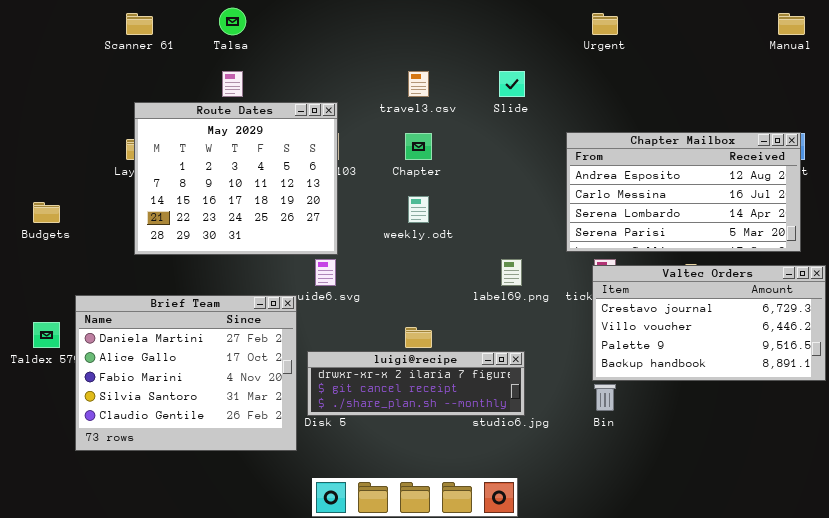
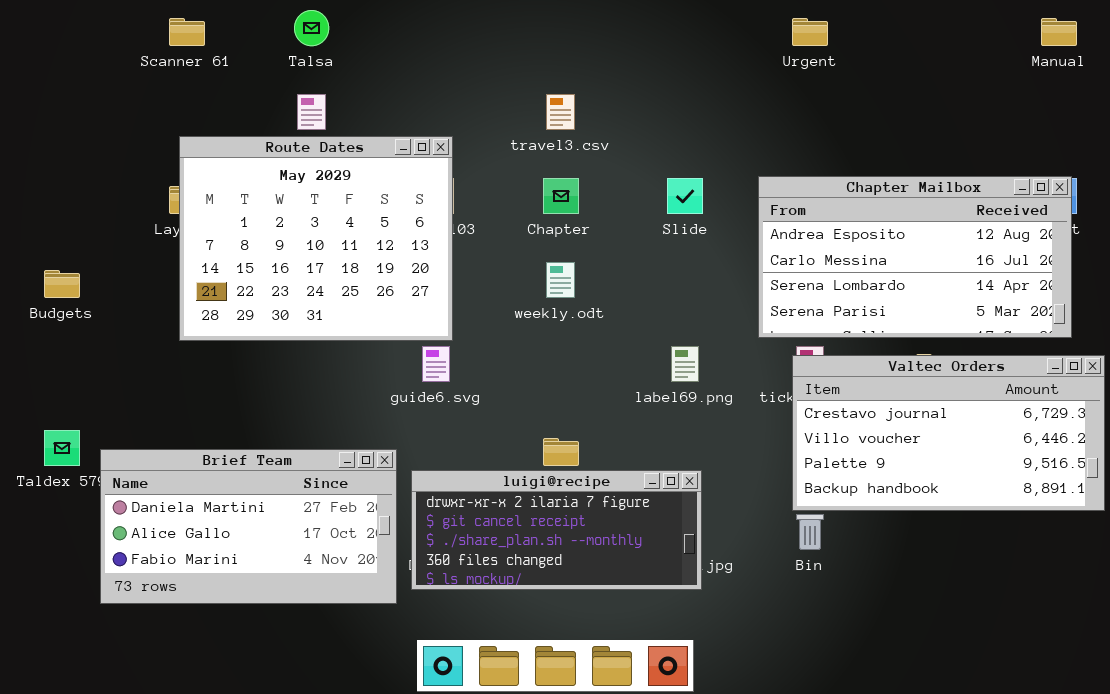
Slide: [499,71,525,97] -> [667,178,703,214], moved
Brief Team: [75,295,297,451] -> [100,449,397,604], resized
luigi@recipe: [307,351,525,416] -> [411,470,702,590], resized

